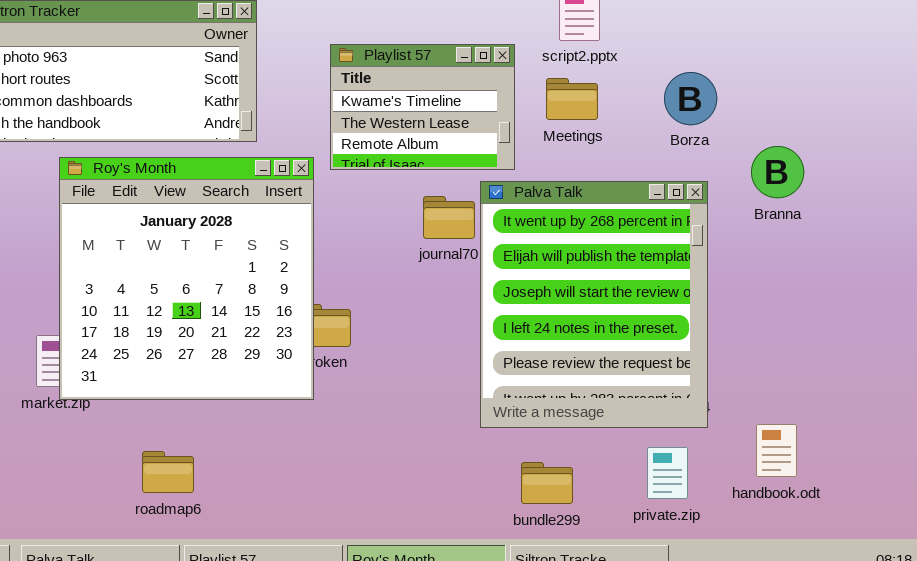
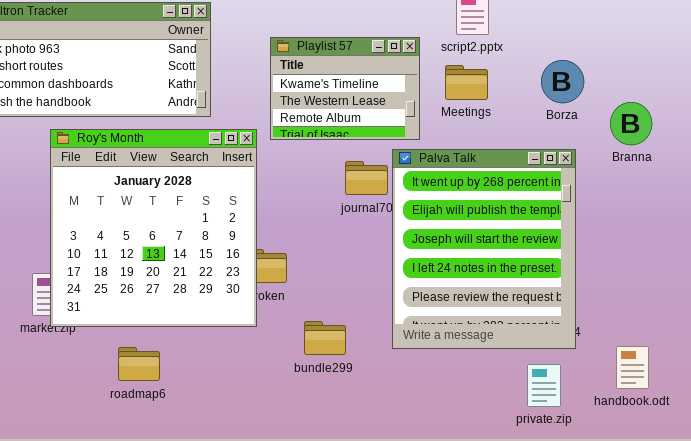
Branna: [751,146,804,198] -> [610,102,652,145], moved
roadmap6: [142,451,194,493] -> [118,347,160,381], moved
bundle299: [521,462,573,504] -> [304,321,346,355], moved

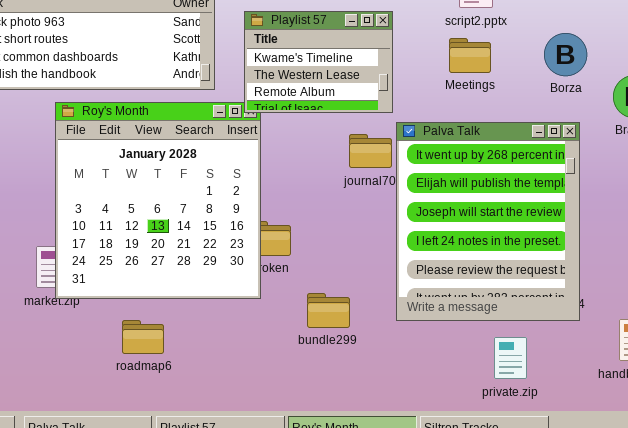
Playlist 57: [270,37,420,140] -> [244,11,393,113], moved
private.zip: [527,364,561,407] -> [494,337,527,379], moved

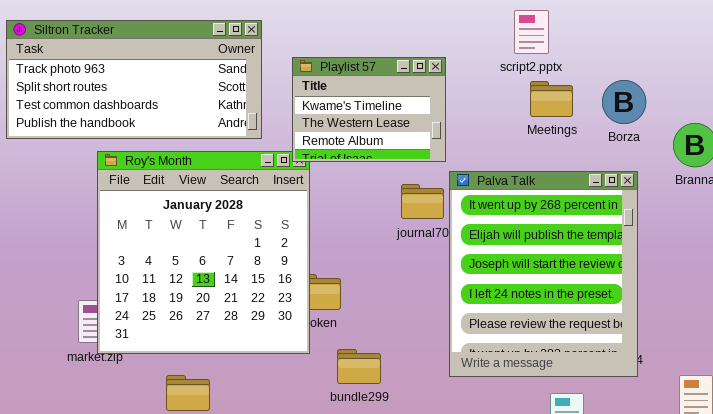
Meetings: [449,38,491,73] -> [530,81,573,117], moved
bundle299: [307,293,350,328] -> [337,349,381,384], moved

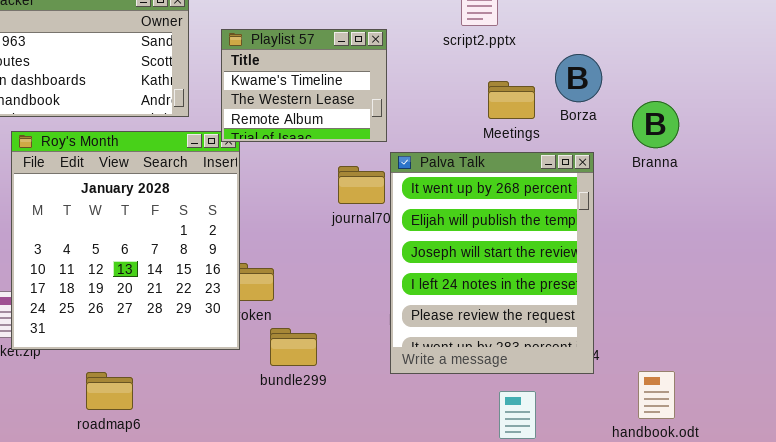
Meetings: [530,81,573,117] -> [488,81,535,119], moved
bundle299: [337,349,381,384] -> [270,328,317,366], moved

